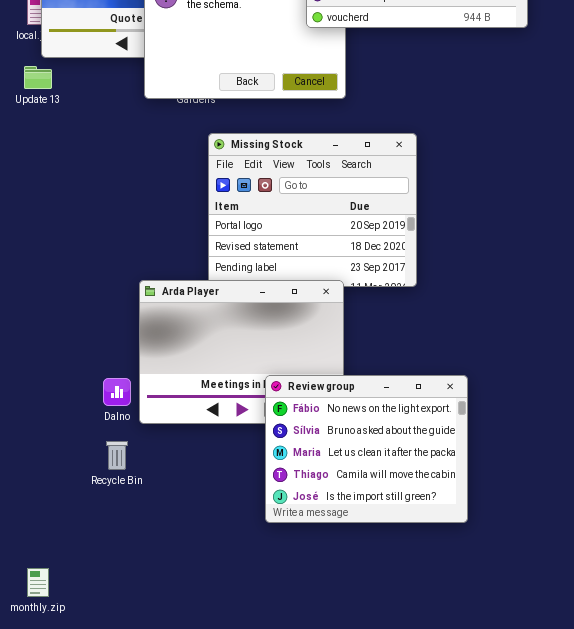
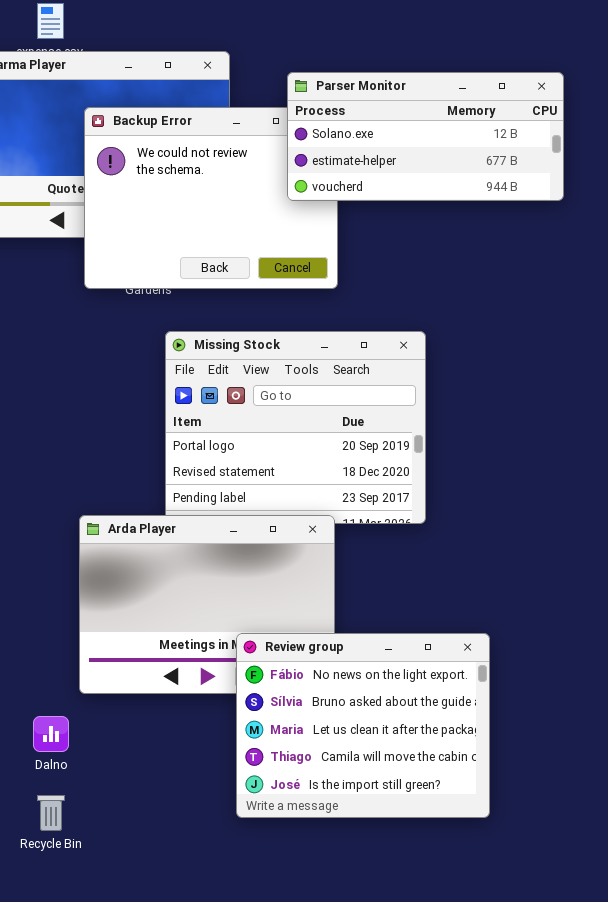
Dalno: [103,378,131,406] -> [33,716,69,752], moved
Recycle Bin: [106,441,128,470] -> [37,795,65,831], moved

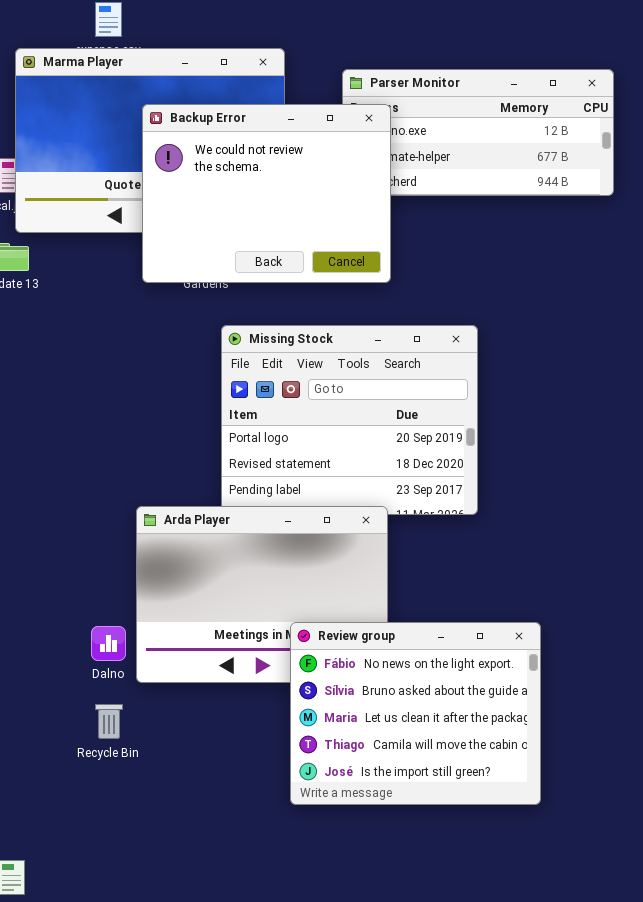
Backup Error: [84,107,338,289] -> [142,104,391,283], raised
Dalno: [33,716,69,752] -> [91,626,126,661], moved
Recycle Bin: [37,795,65,831] -> [95,704,123,739], moved

